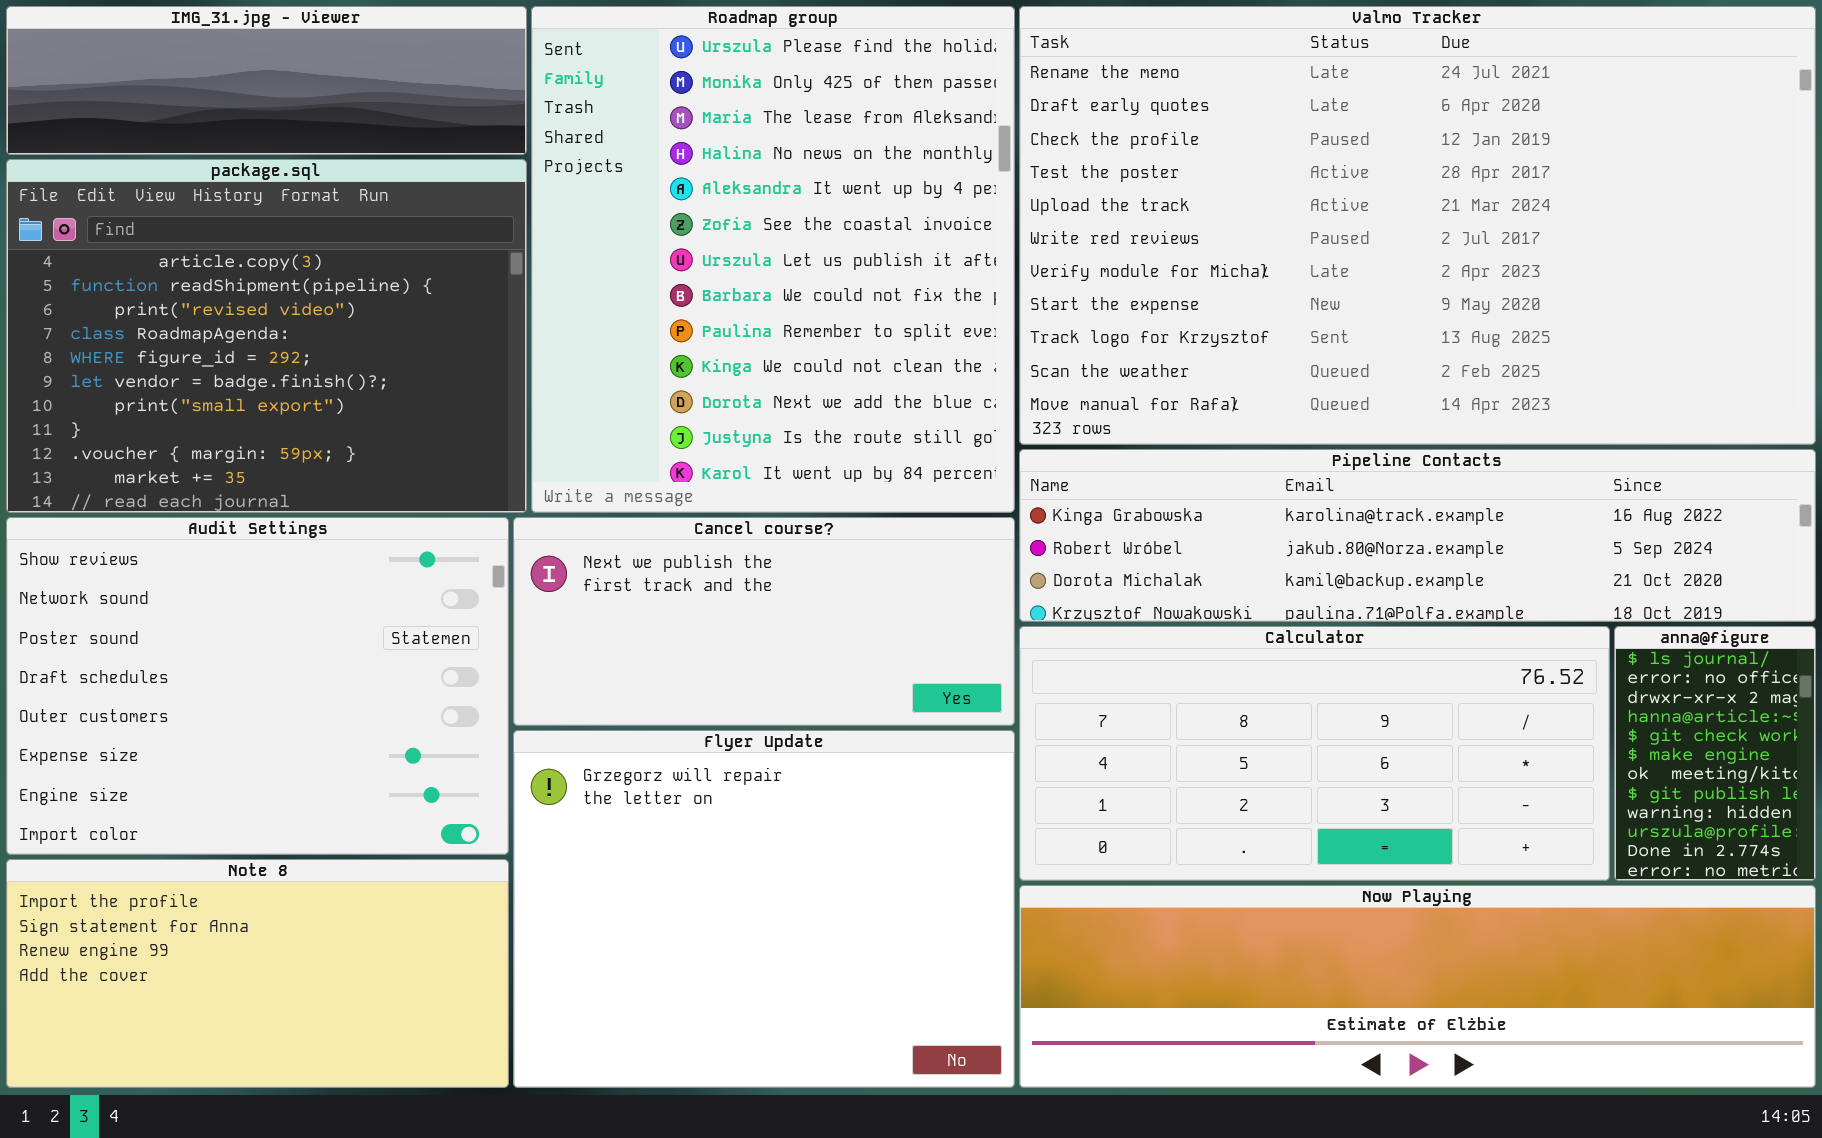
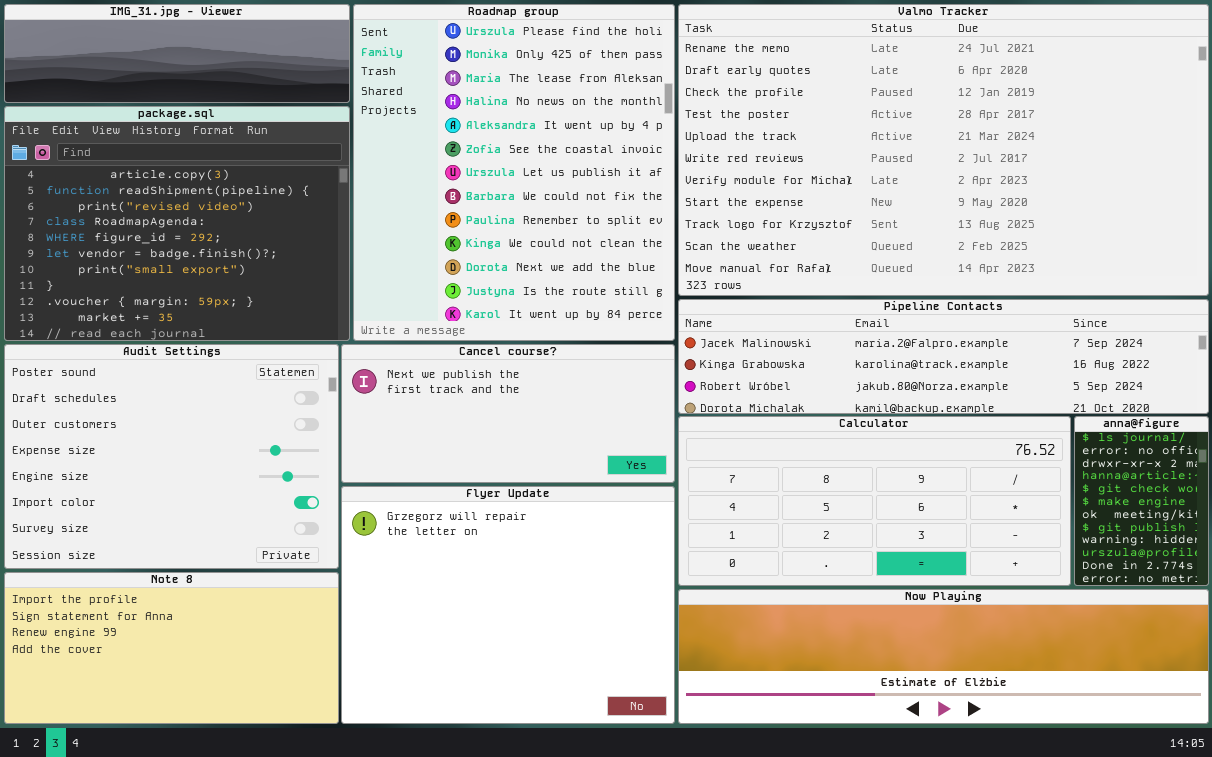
Pipeline Contacts: [1019,449,1816,622] -> [678,299,1209,414], scrolled up 1 row
Audit Settings: [6,517,509,855] -> [4,344,339,569], scrolled down 2 rows

